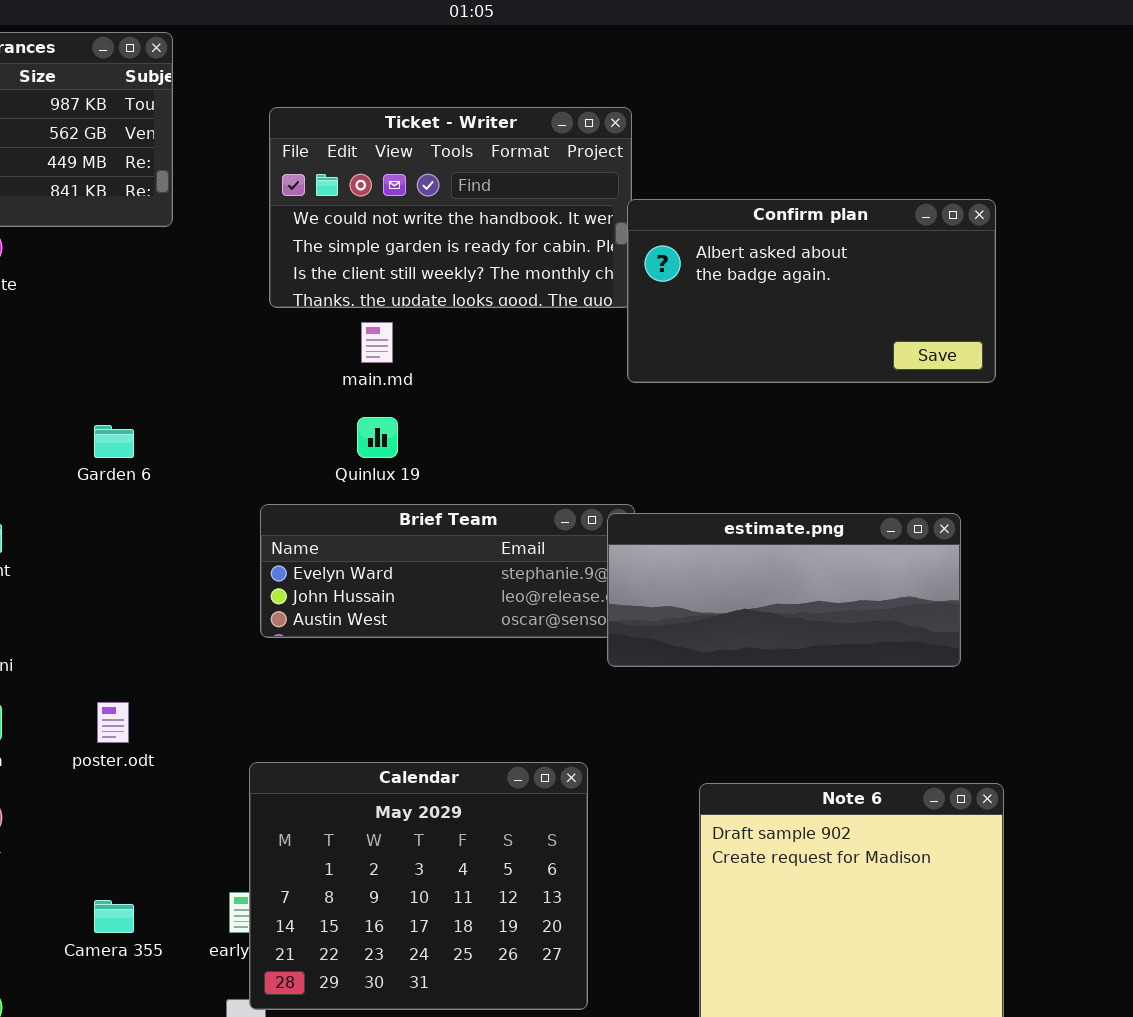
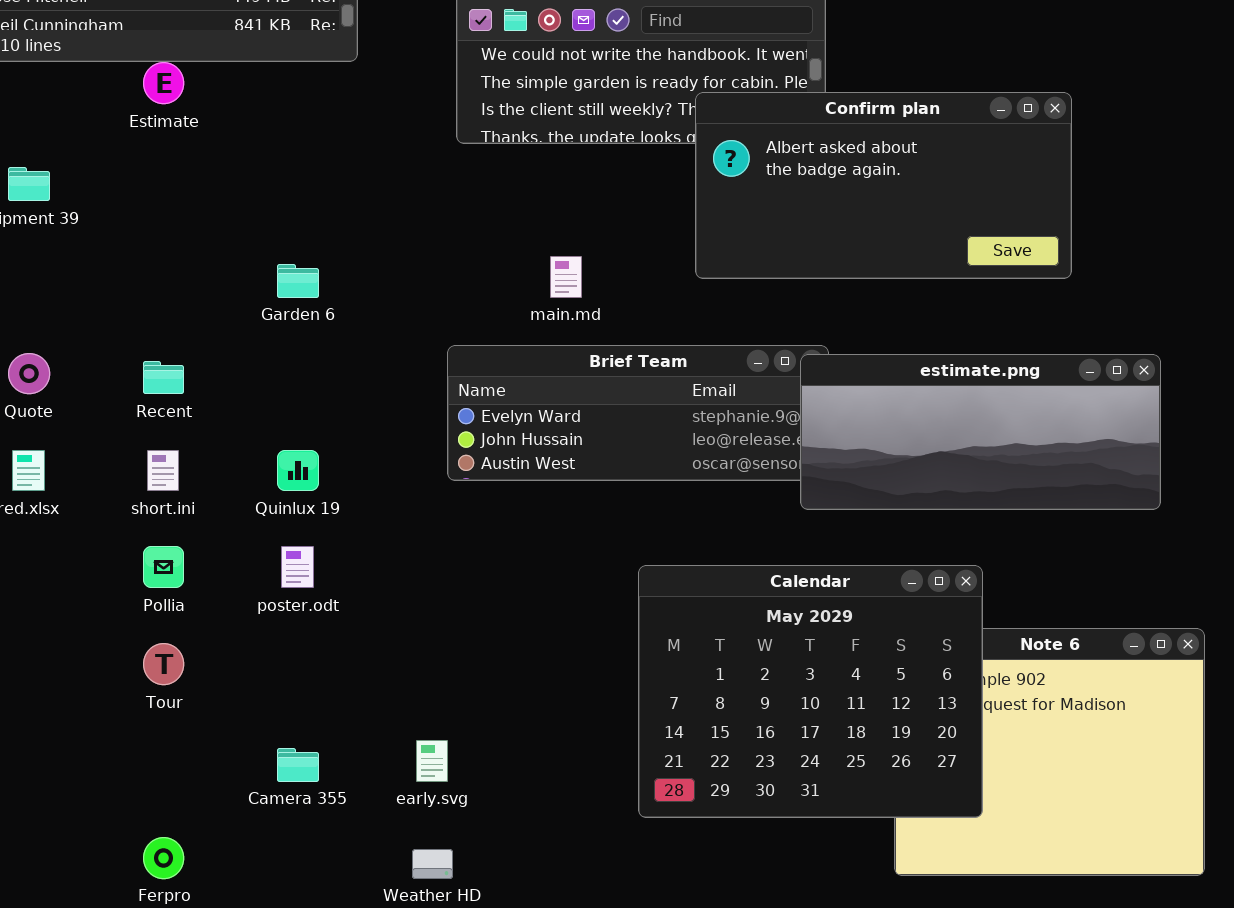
Confirm plan: [627,199,996,383] -> [695,92,1072,279], moved
main.md: [361,322,393,363] -> [550,256,582,298], moved
Quinlux 19: [357,417,398,458] -> [277,450,319,491], moved
Calendar: [249,762,588,1010] -> [638,565,983,818], moved

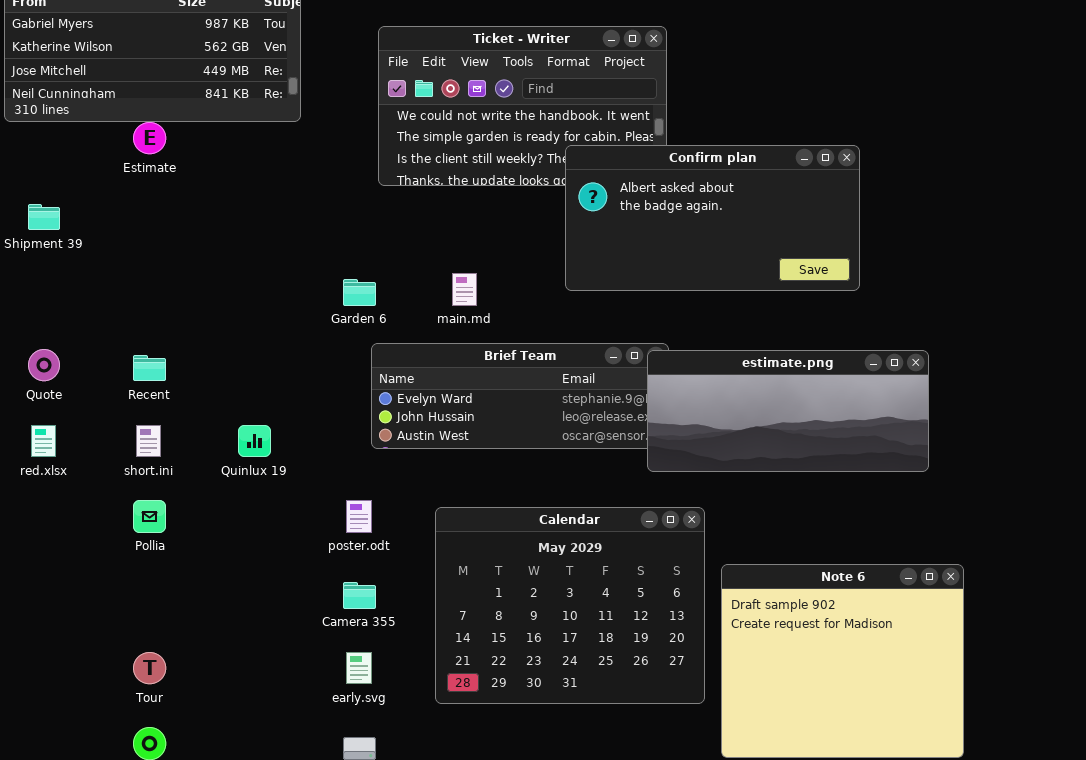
Garden 6: [277,264,319,298] -> [343,279,376,306], moved
poster.odt: [281,546,314,588] -> [346,500,372,533], moved
Calendar: [638,565,983,818] -> [435,507,705,704], moved
Tour: [143,643,184,685] -> [133,652,166,684], moved
Camera 355: [277,748,319,782] -> [343,582,376,609], moved

